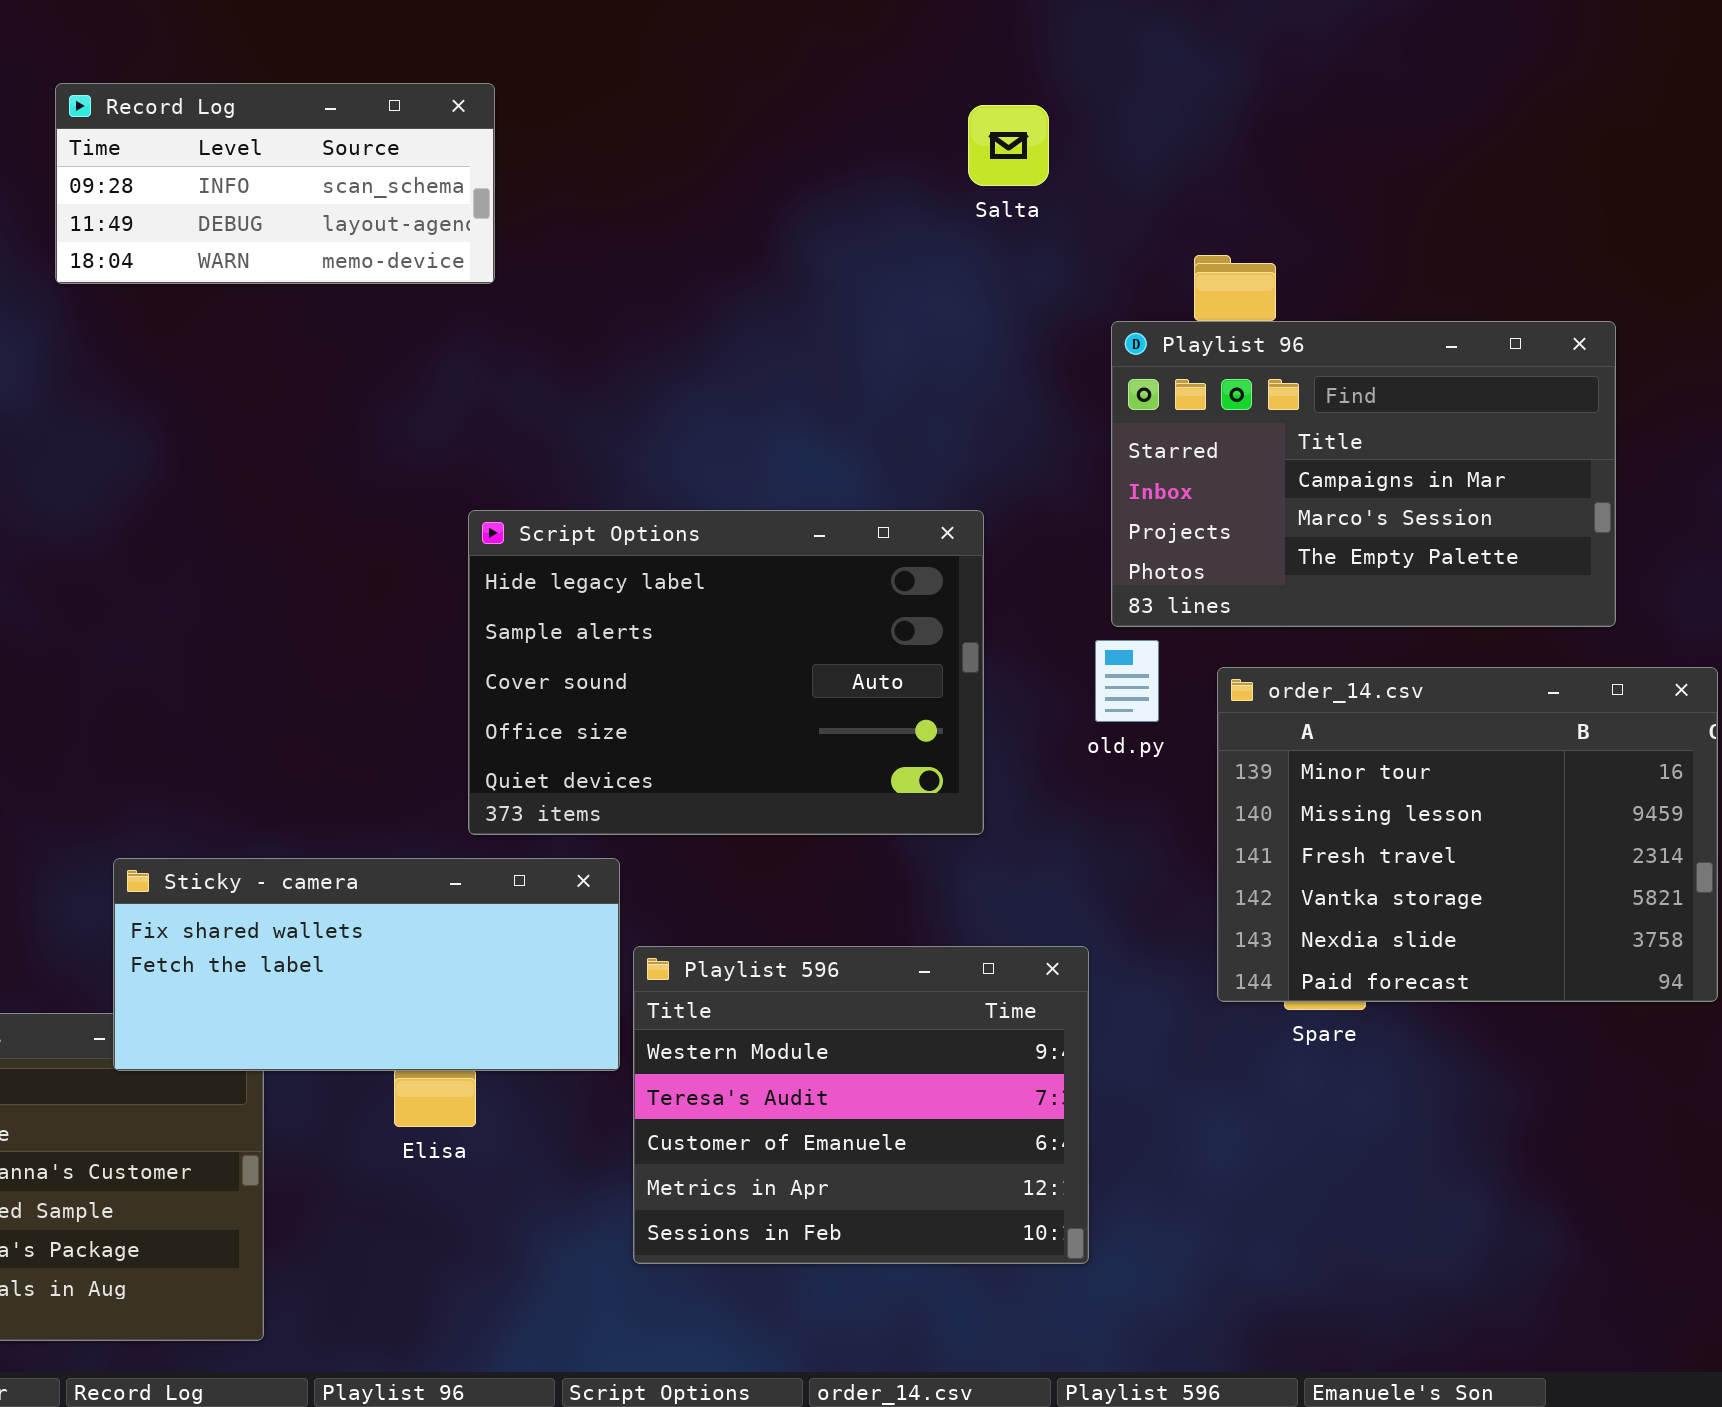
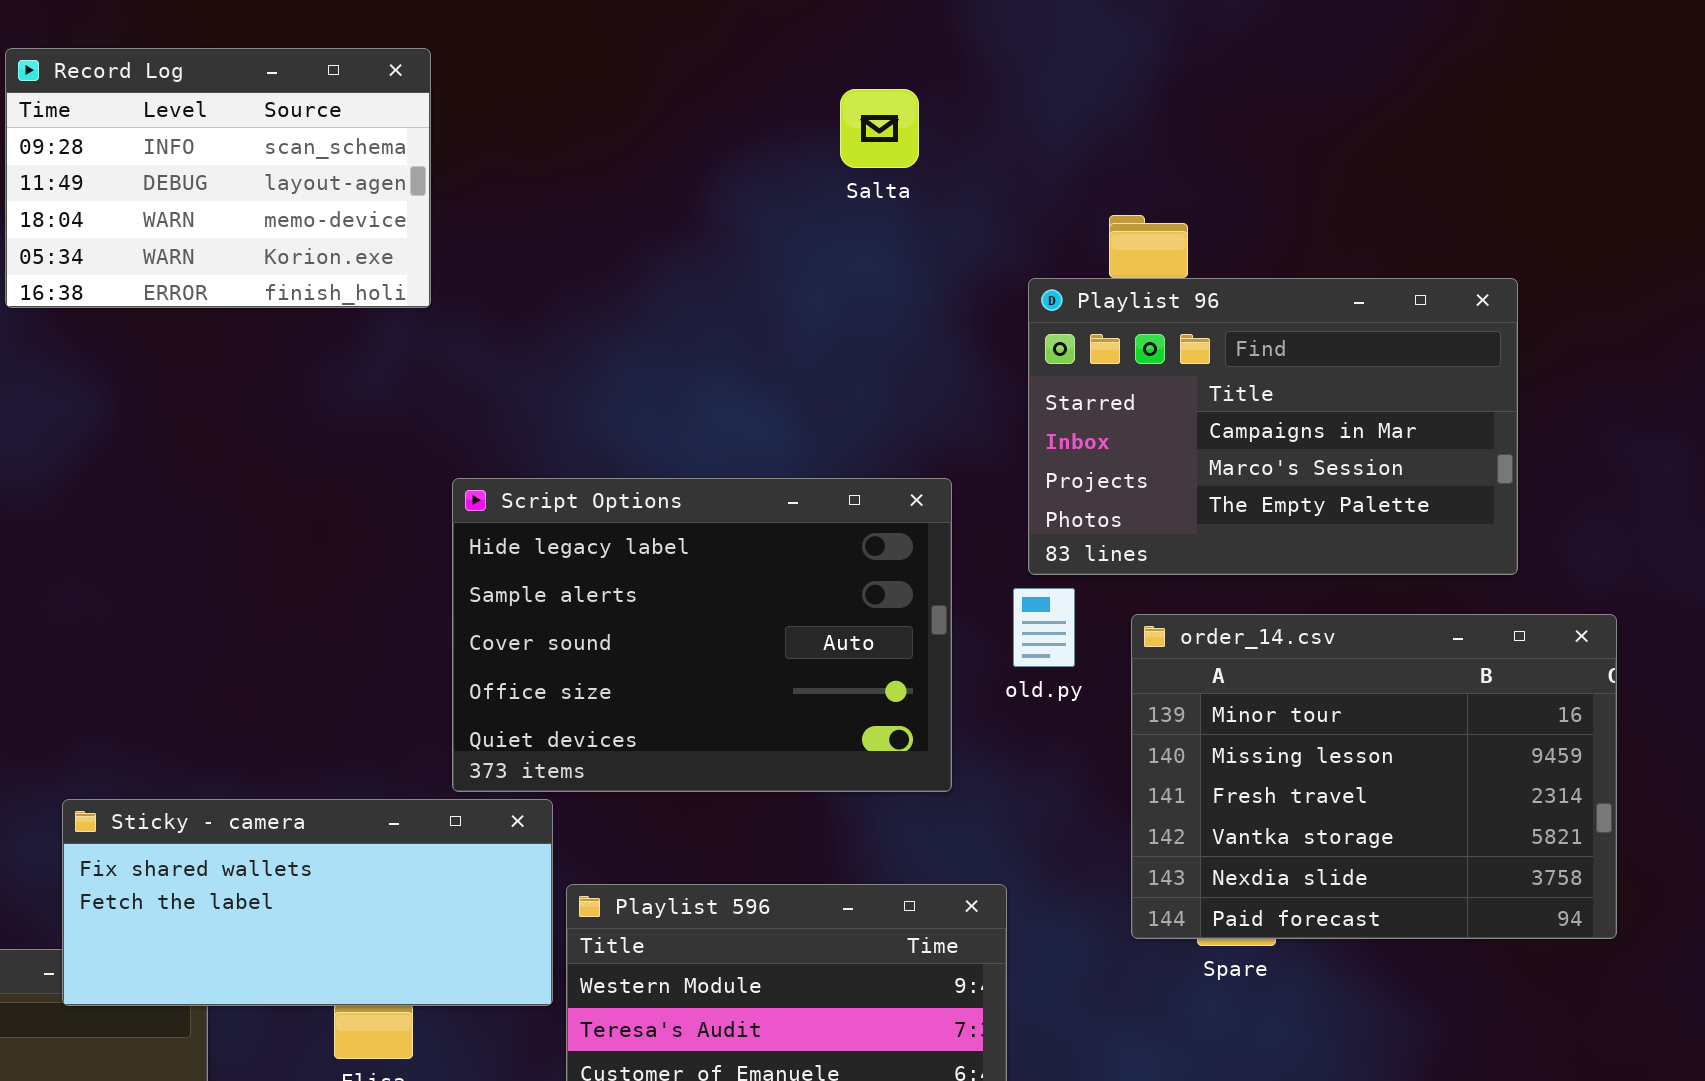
Record Log: [55,83,495,284] -> [5,48,431,308], resized
Salta: [968,105,1049,186] -> [840,89,919,168], moved
Script Options: [468,510,984,835] -> [452,478,952,792], moved

